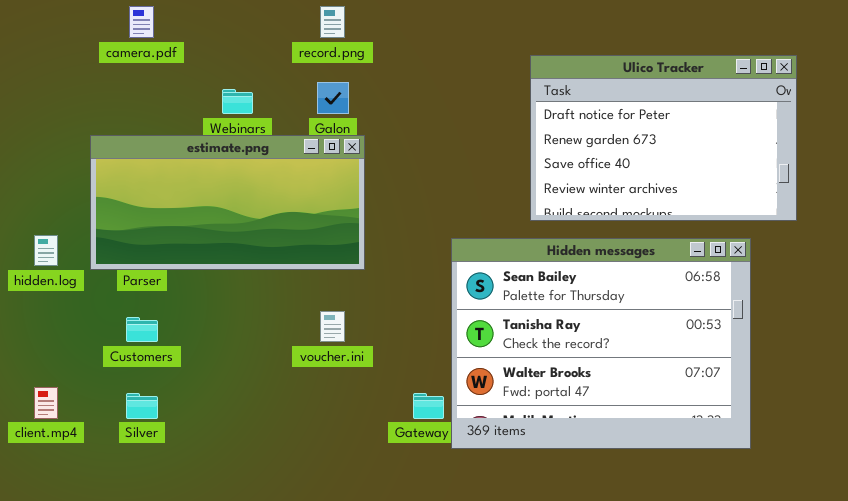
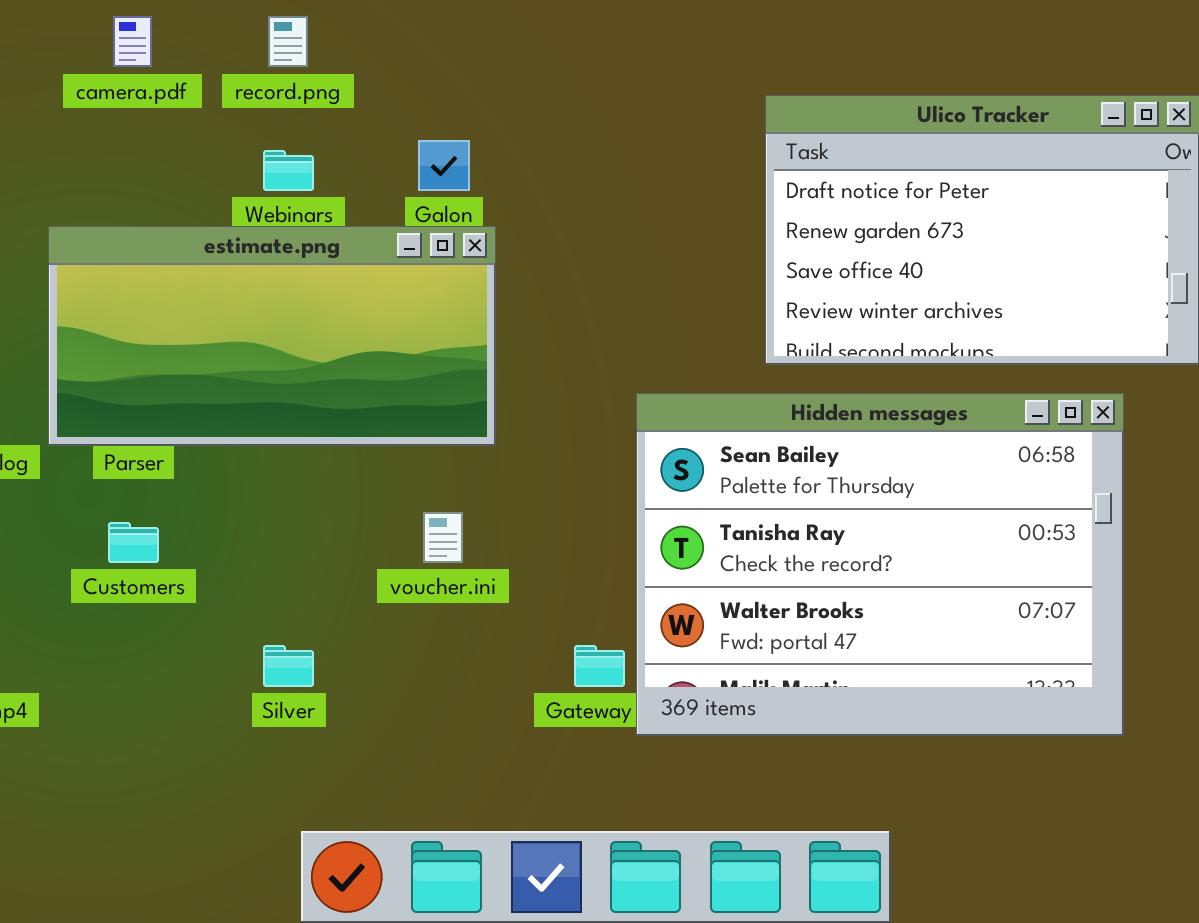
record.png: [320,6,345,38] -> [268,16,308,67], moved
Silver: [126,393,158,419] -> [263,645,314,687], moved

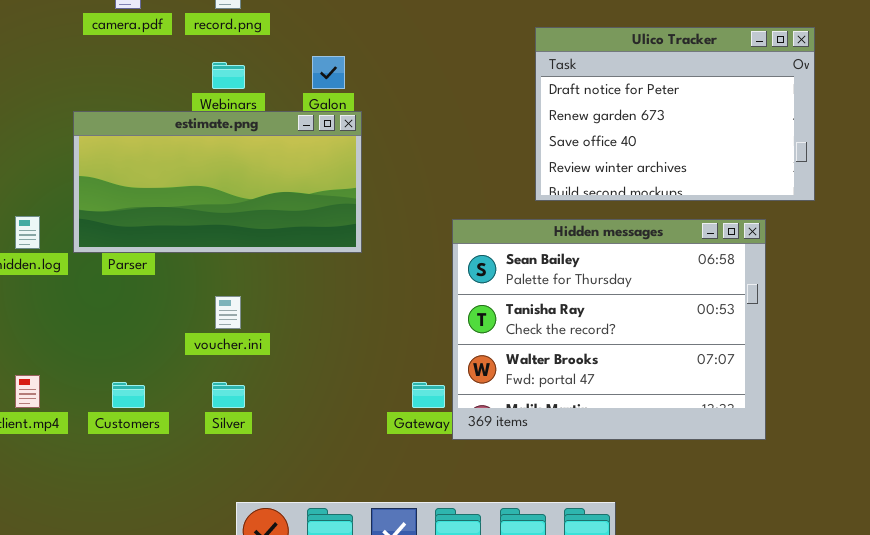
voucher.ini: [423,512,463,563] -> [215,296,241,329], moved
Customers: [108,522,159,563] -> [112,382,145,408], moved

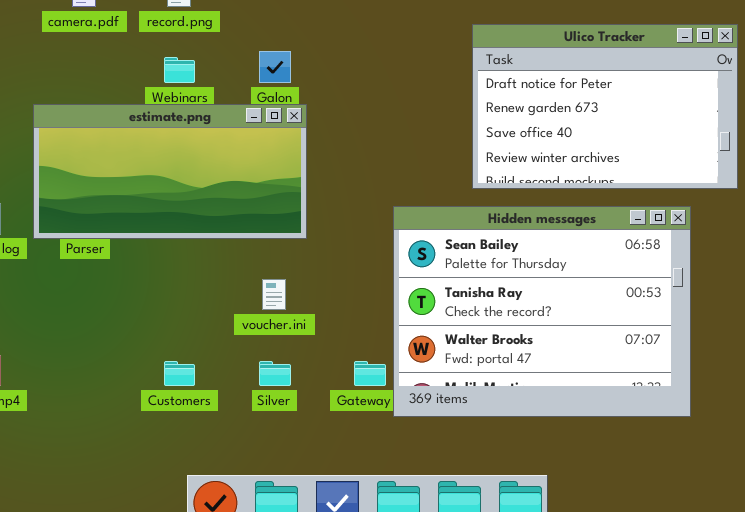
voucher.ini: [215,296,241,329] -> [262,279,286,310], moved
Customers: [112,382,145,408] -> [164,361,195,386], moved
Silver: [212,382,245,408] -> [259,361,291,386], moved

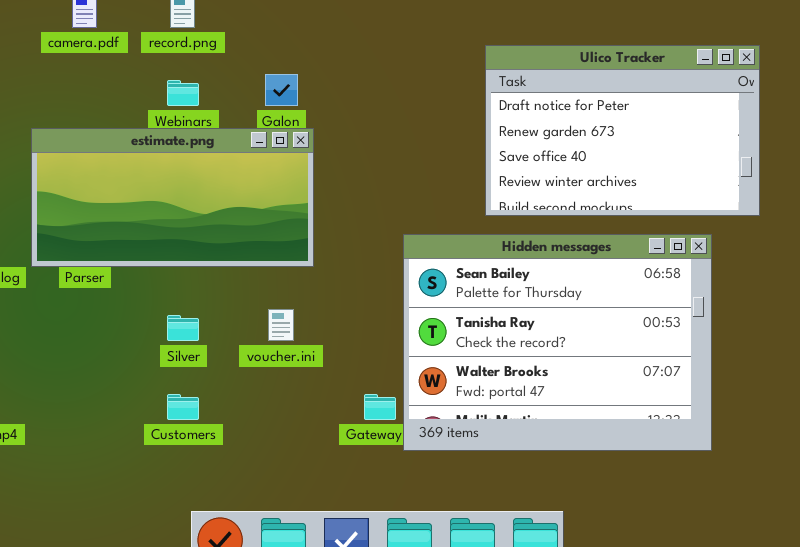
Silver: [259,361,291,386] -> [167,315,199,341], moved

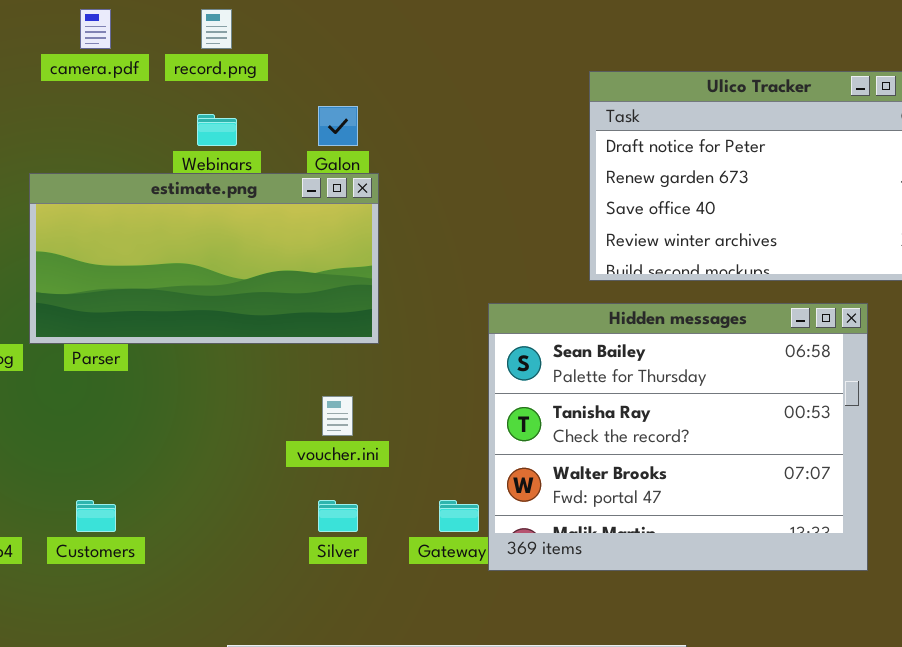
Silver: [167,315,199,341] -> [318,500,358,532], moved
Customers: [167,394,199,420] -> [76,500,116,532], moved

